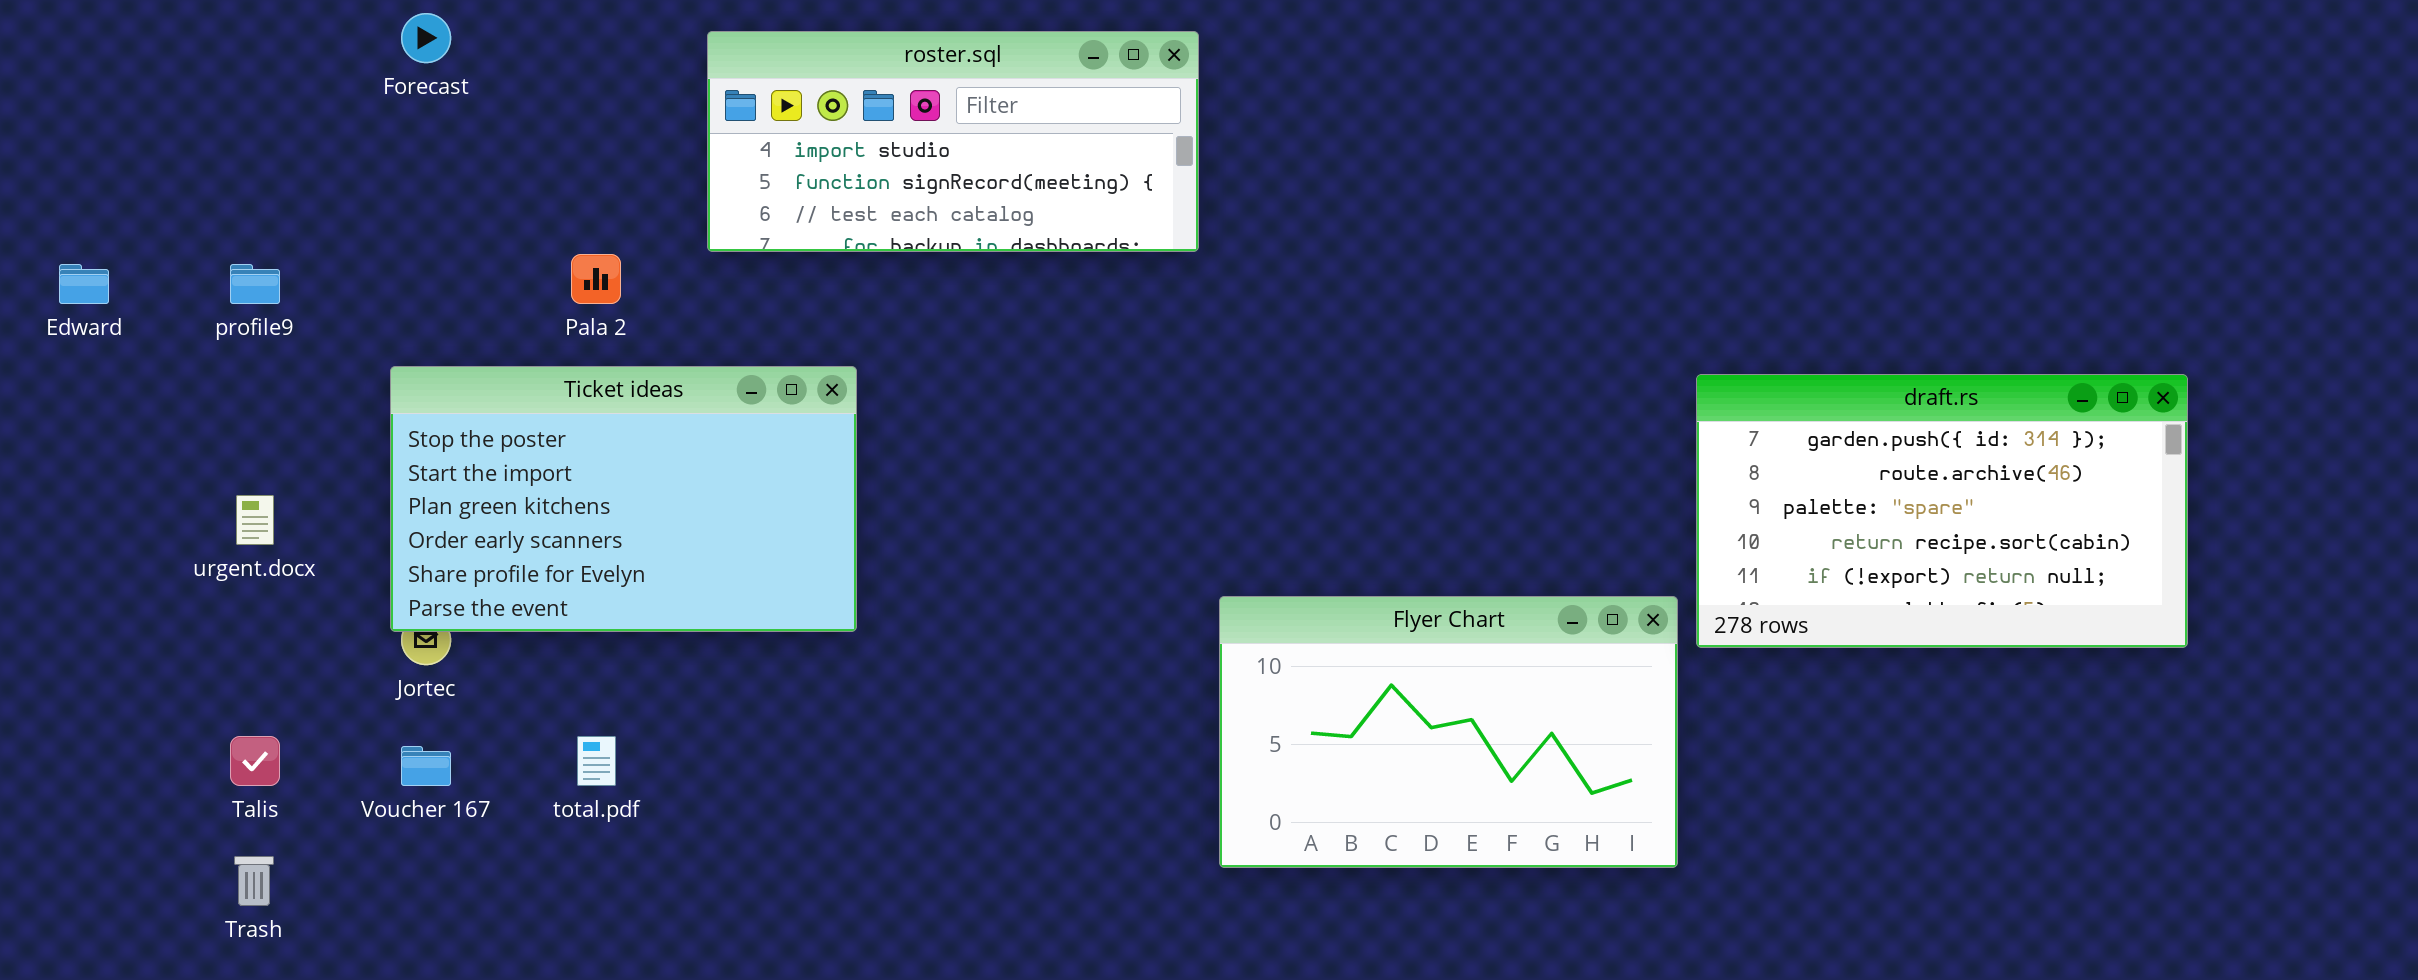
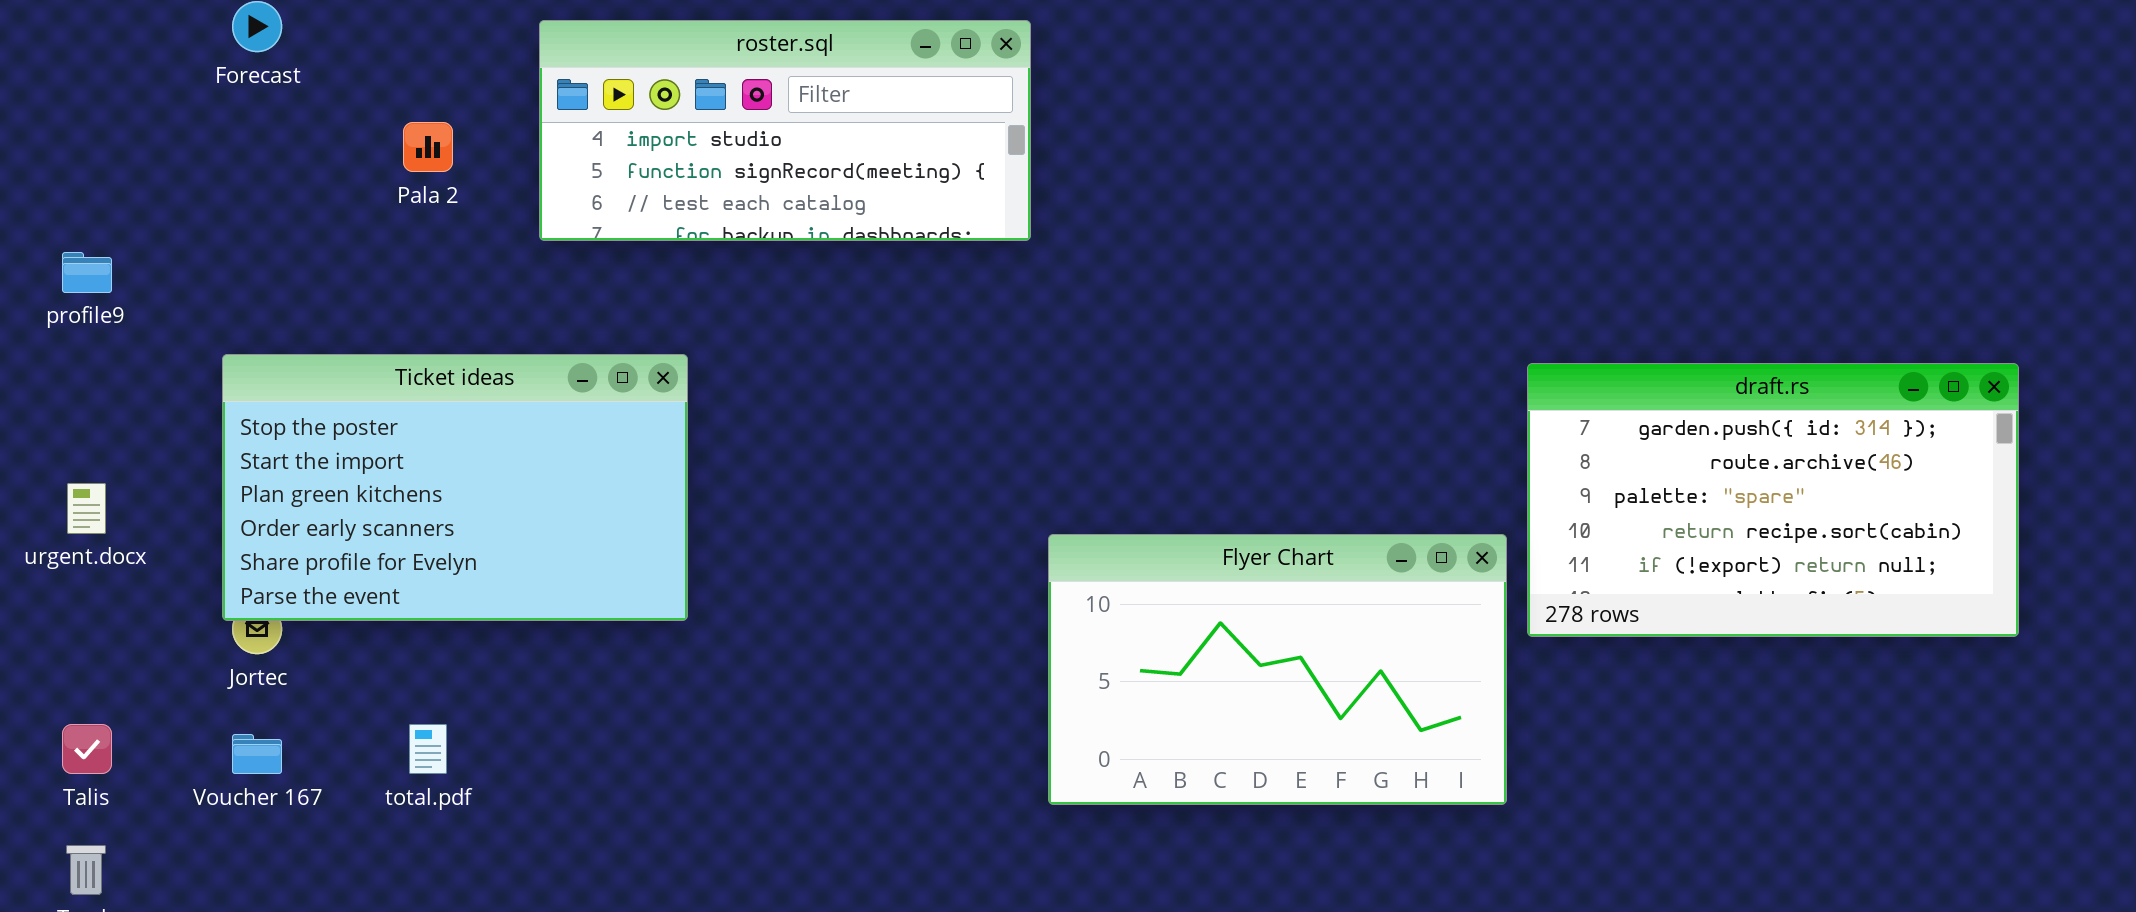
Pala 2: [571,254,621,304] -> [403,122,453,172], moved
Flyer Chart: [1219,596,1678,868] -> [1048,534,1507,805], moved

